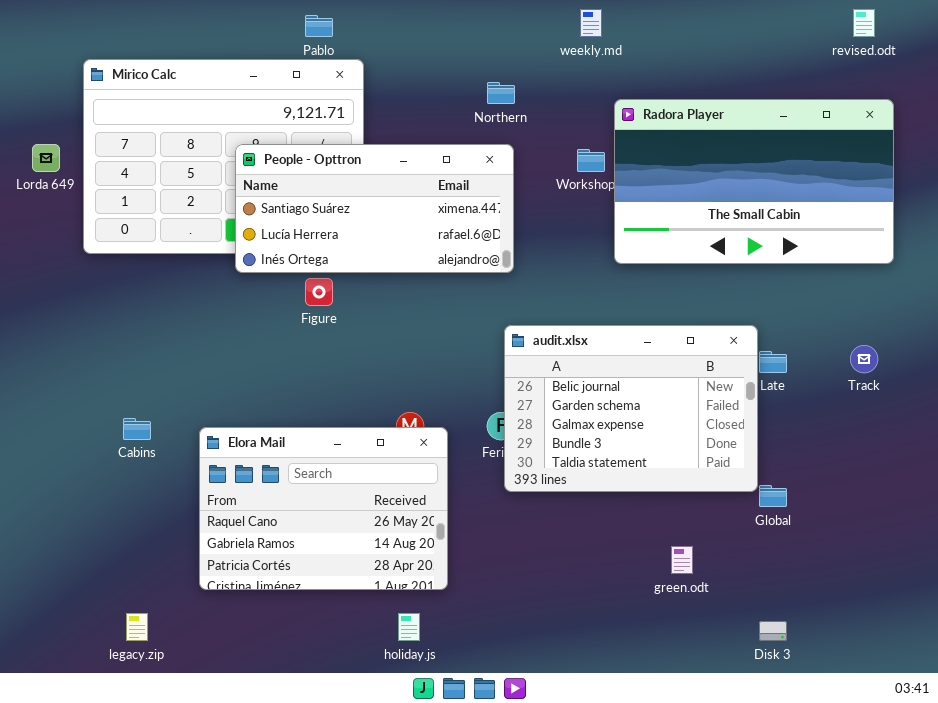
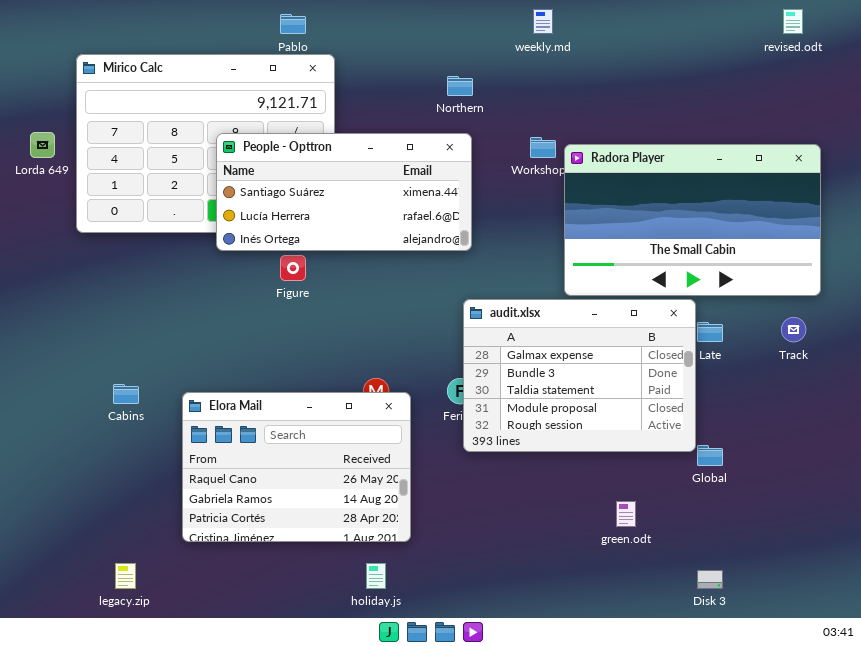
Radora Player: [614,99,894,264] -> [564,144,821,296], moved
audit.xlsx: [504,325,758,492] -> [463,299,696,452], scrolled down 2 rows

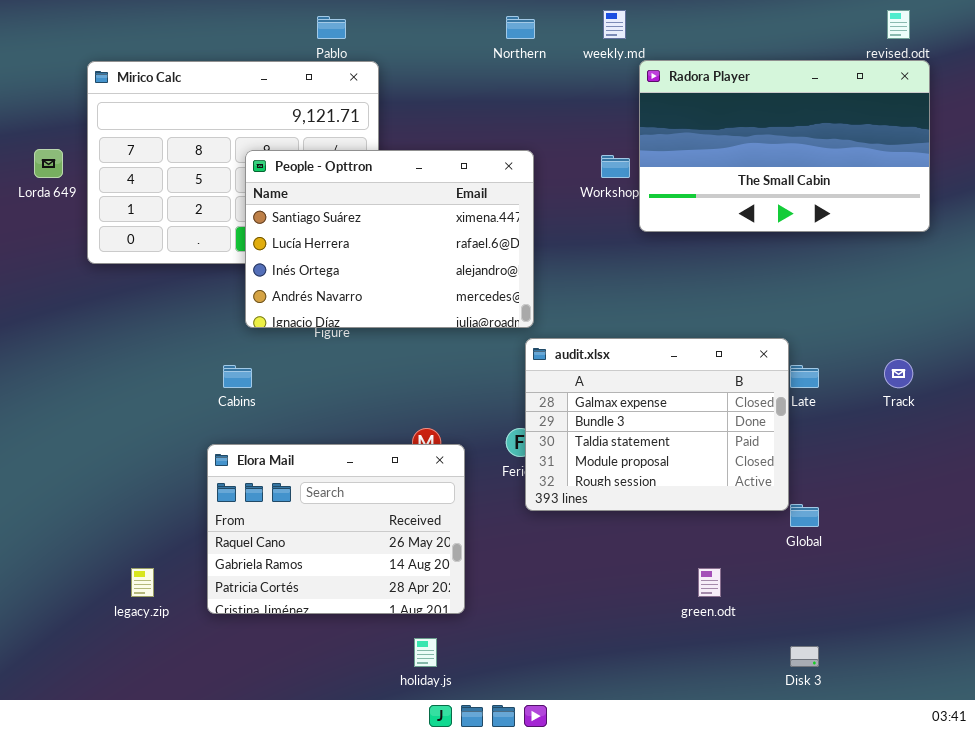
Northern: [447,76,473,96] -> [506,16,535,39], moved
People - Opttron: [216,133,472,251] -> [245,150,534,328], resized
Radora Player: [564,144,821,296] -> [639,60,930,232], moved
Cabins: [113,384,139,404] -> [223,365,252,388], moved
legacy.zip: [115,563,136,589] -> [131,568,154,597], moved

